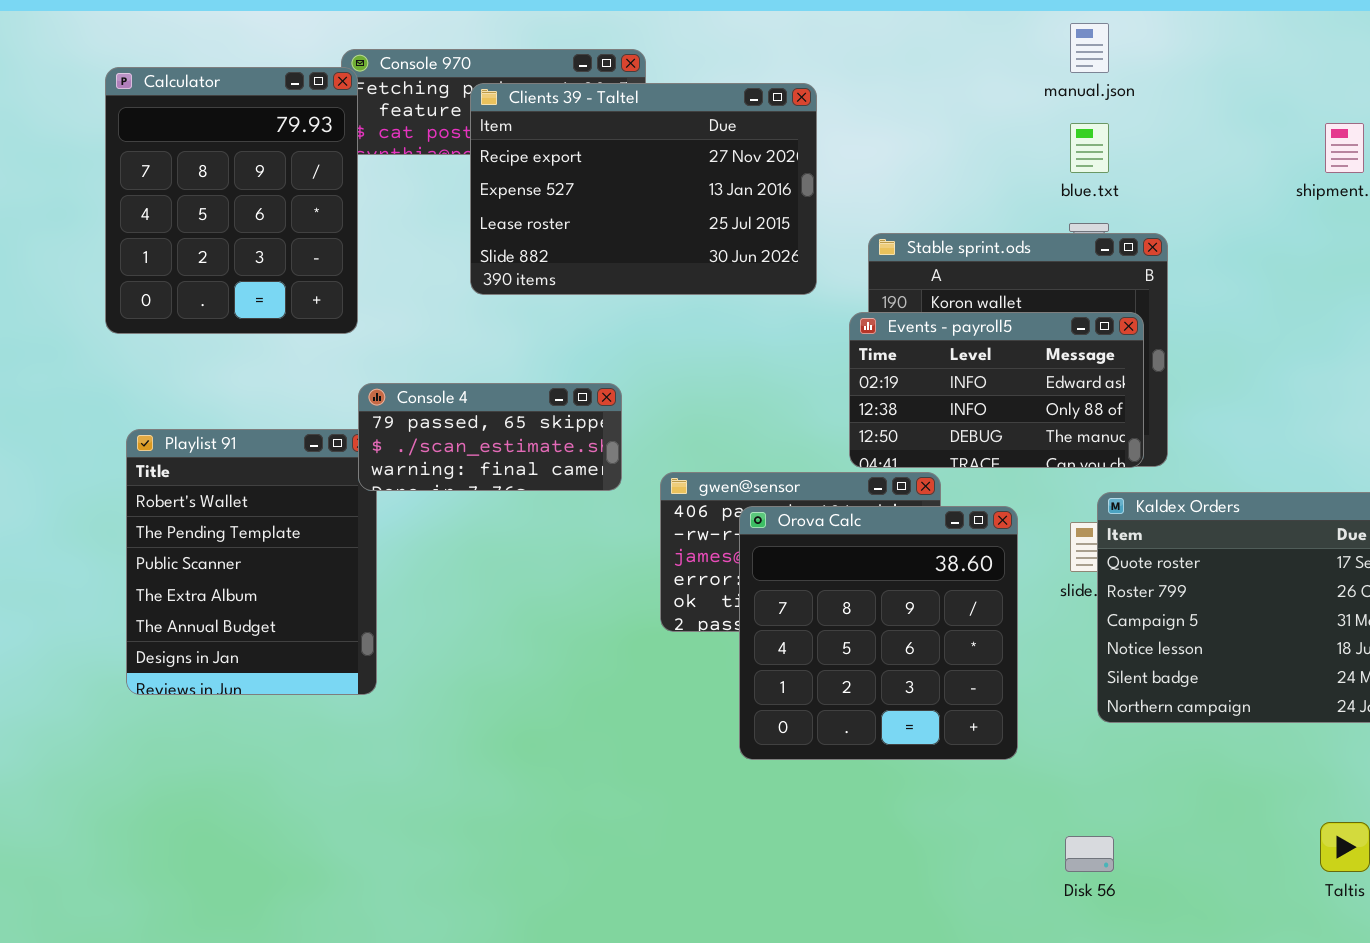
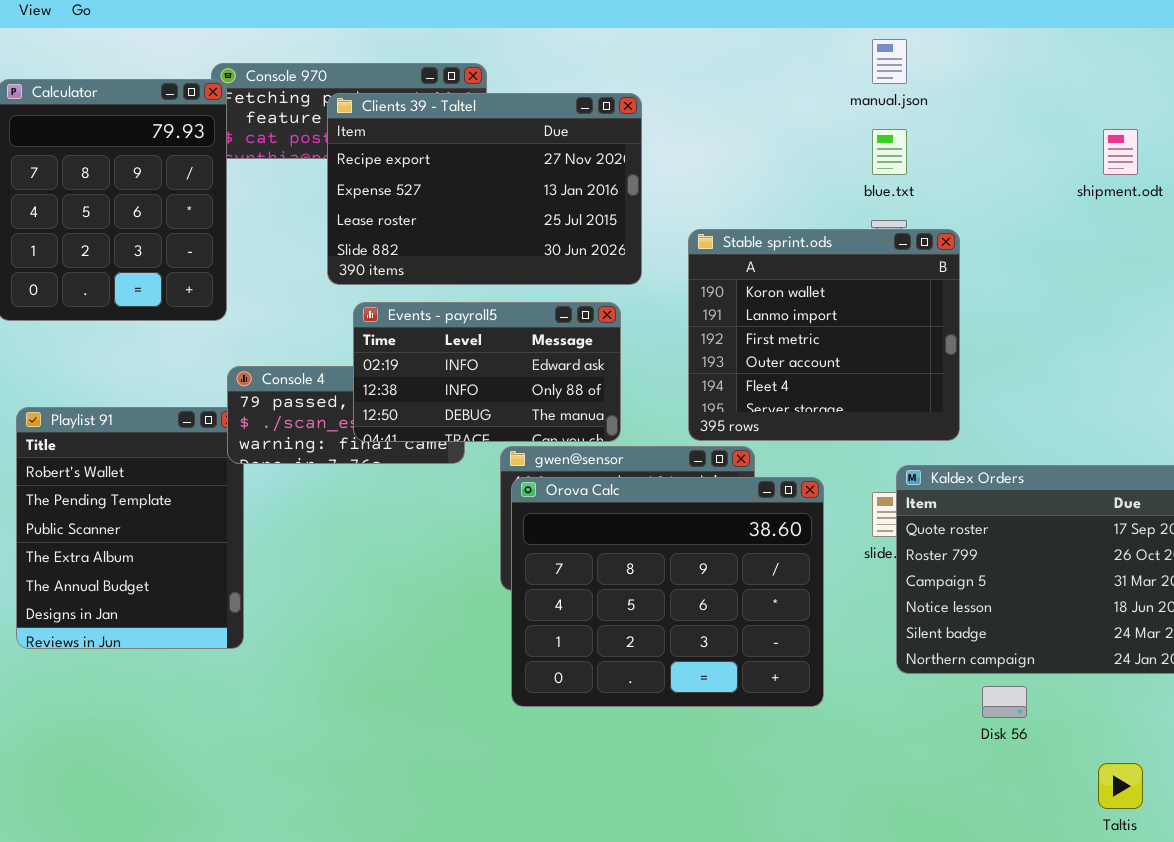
Events - payroll5: [849,312,1144,468] -> [353,302,621,442], moved
Orova Calc: [739,506,1018,760] -> [511,477,824,707], resized
Disk 56: [1065,836,1114,872] -> [982,686,1027,718], moved

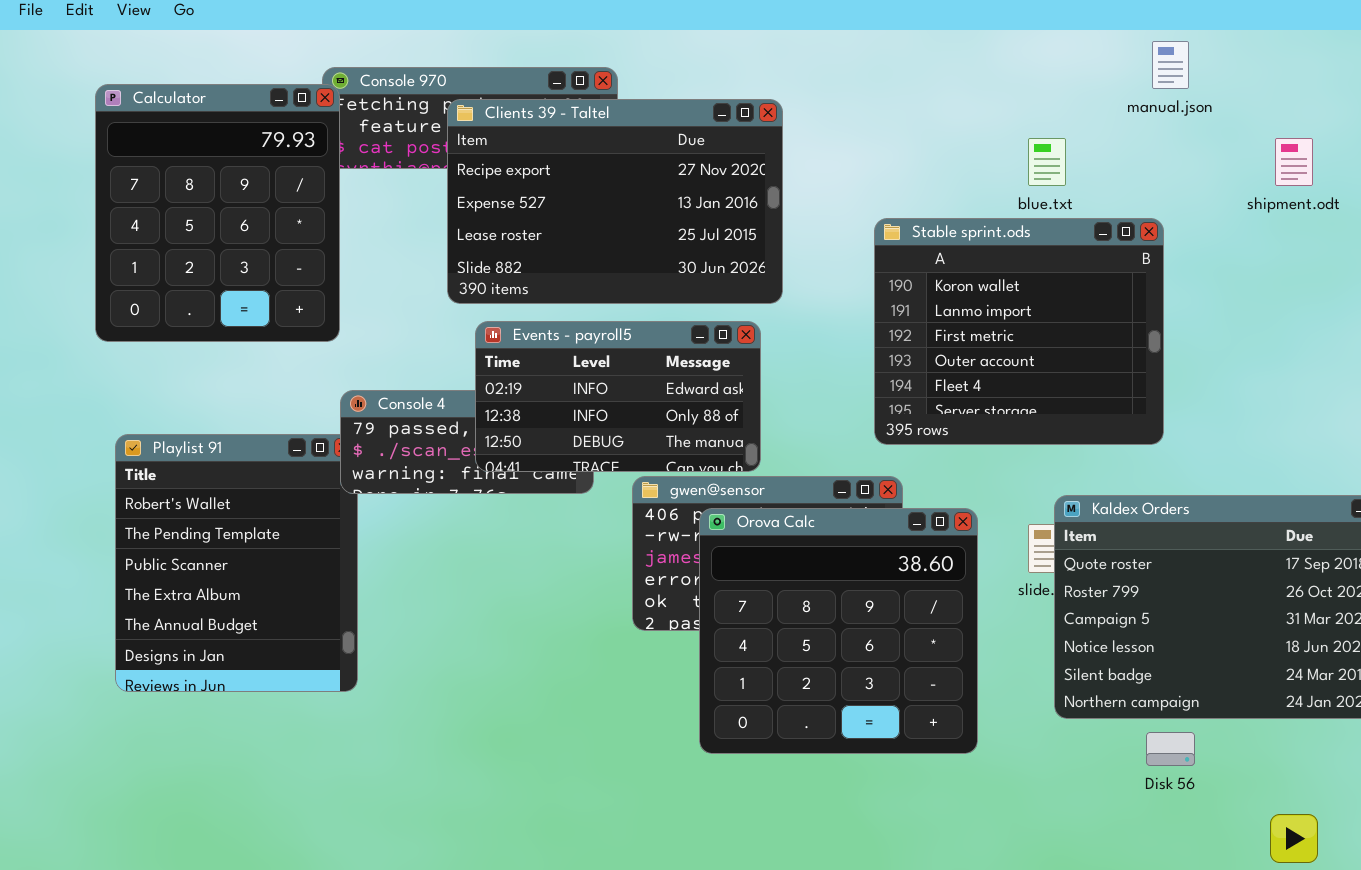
manual.json: [872,39,907,84] -> [1152,41,1189,89], moved
Stable sprint.ods: [688,229,960,441] -> [874,218,1164,445], moved
Orova Calc: [511,477,824,707] -> [699,508,978,754], resized

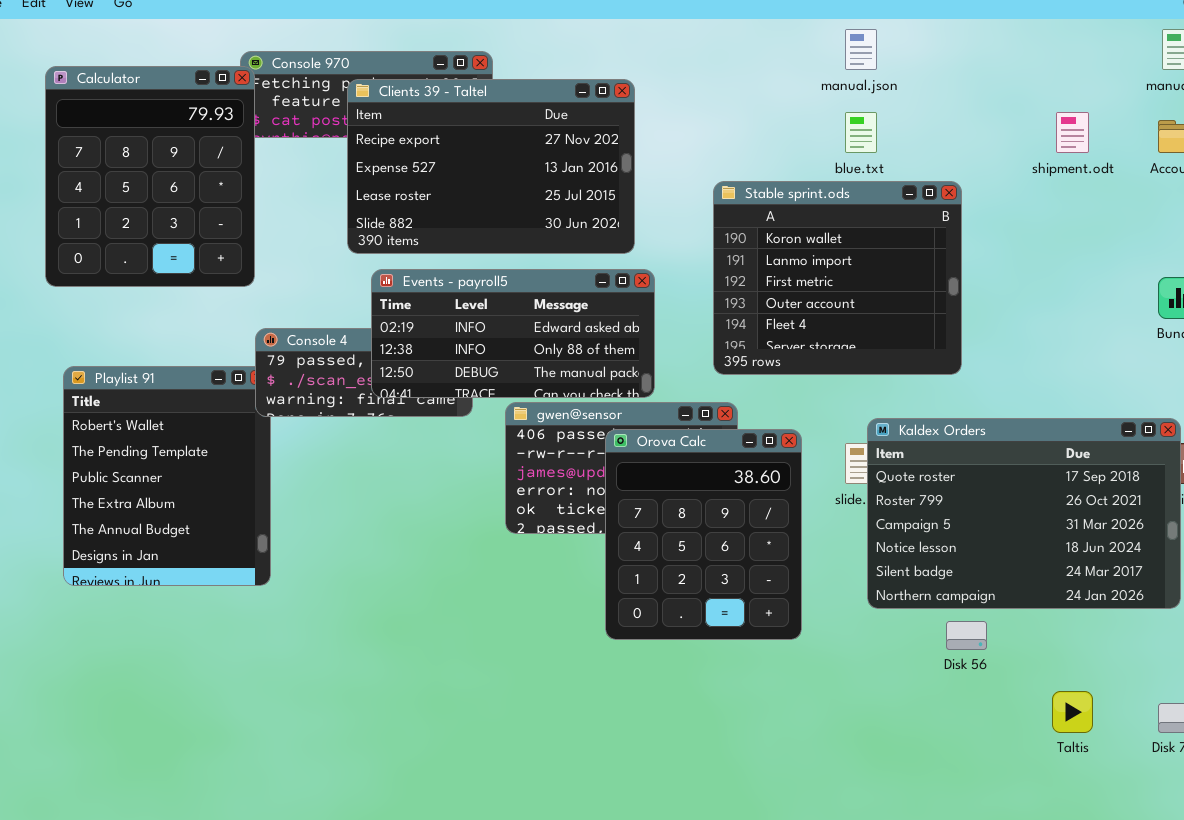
manual.json: [1152,41,1189,89] -> [845,29,877,70], moved
Events - payroll5: [475,321,761,472] -> [371,269,655,398], resized
Orova Calc: [699,508,978,754] -> [605,429,802,640], resized

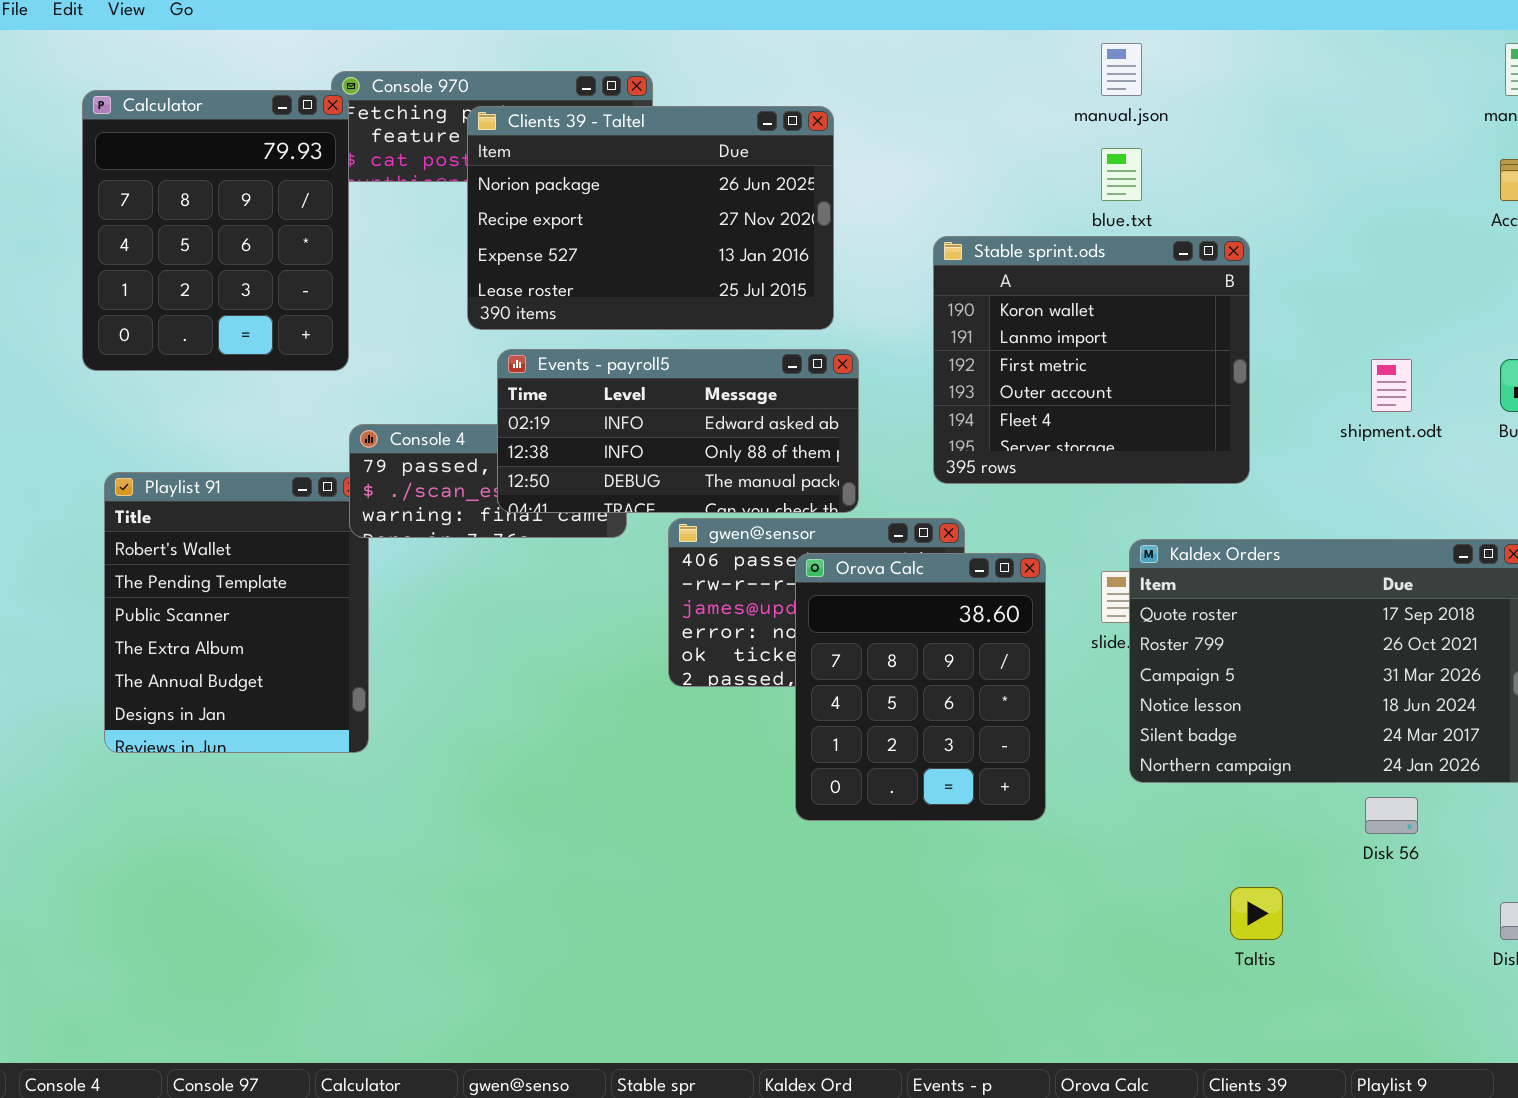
Clients 39 - Taltel: [347,79,635,254] -> [467,106,834,330], scrolled up 1 row
shipment.odt: [1056,112,1089,153] -> [1371,359,1412,412], moved
Disk 56: [946,621,987,650] -> [1365,797,1418,834], moved
Taltis: [1052,691,1093,733] -> [1230,887,1283,940], moved

